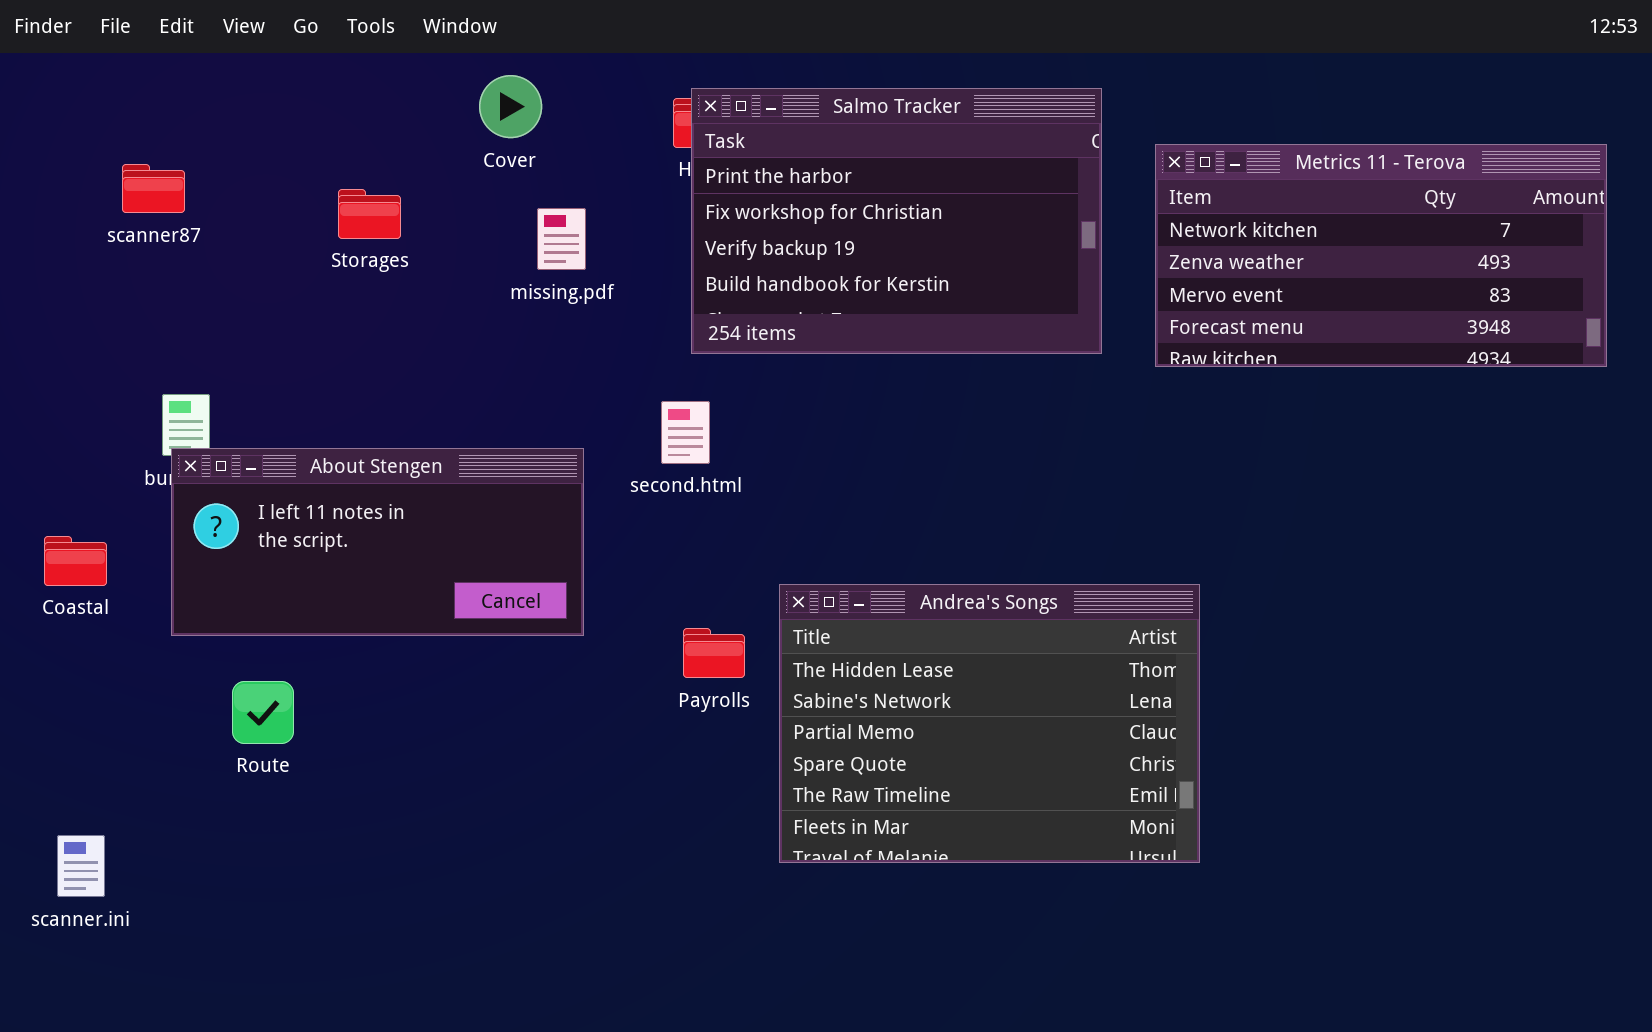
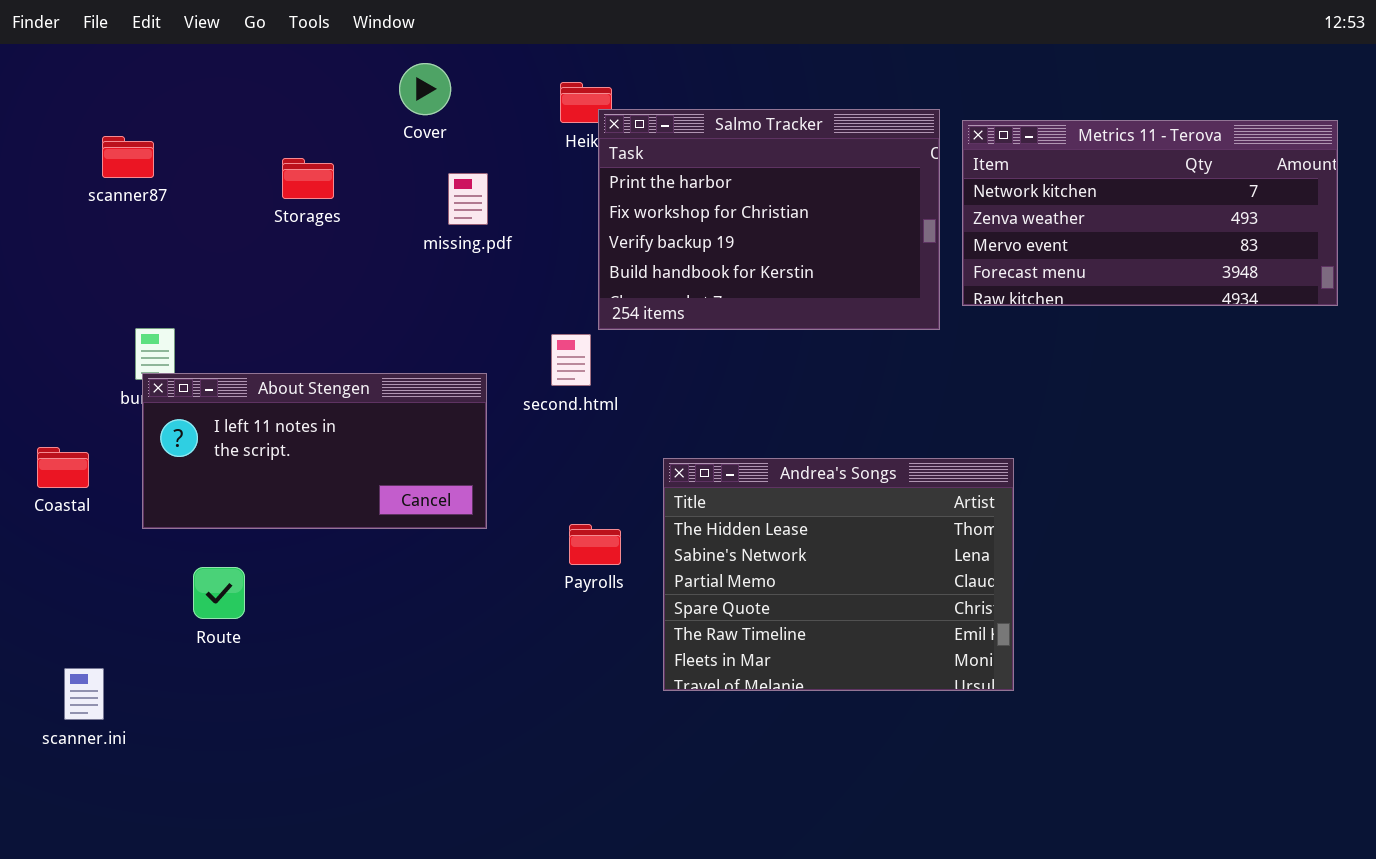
Salmo Tracker: [691,88,1102,354] -> [598,109,940,330], moved
Andrea's Songs: [779,584,1200,863] -> [663,458,1014,691], moved
scanner.ini: [57,835,105,897] -> [64,668,104,720], moved

